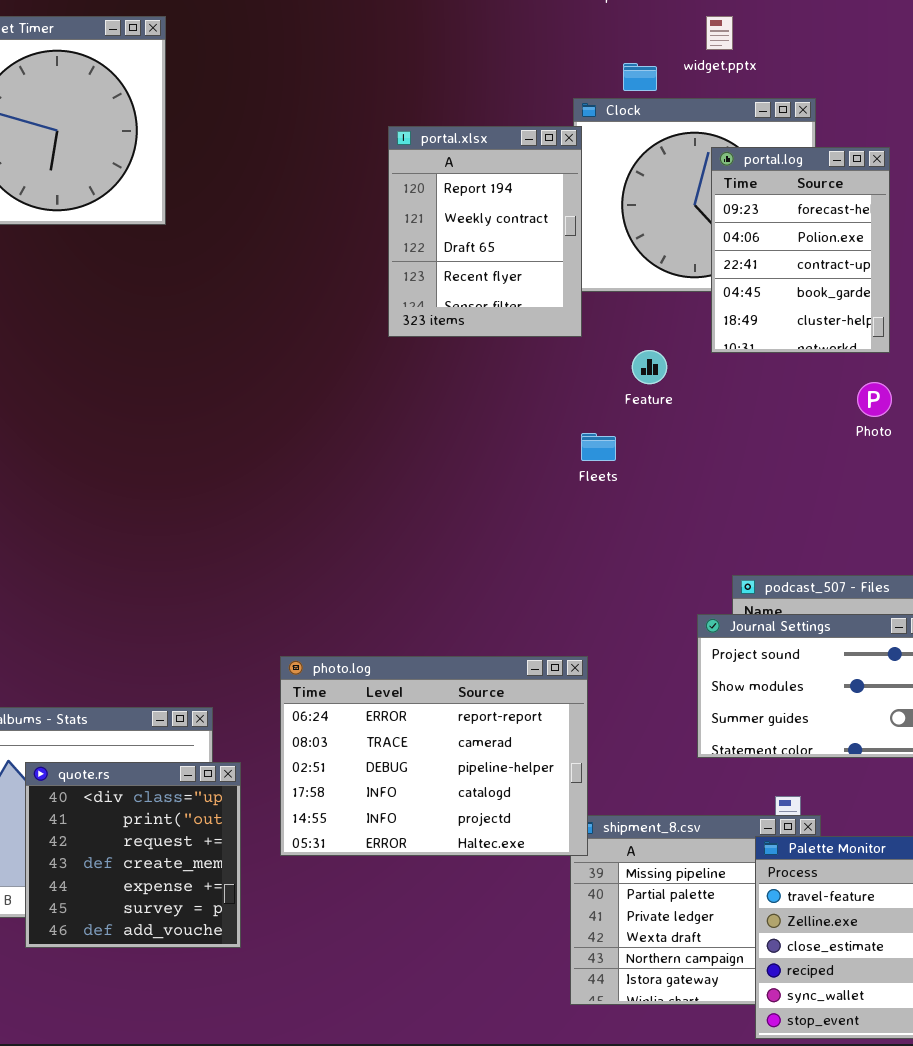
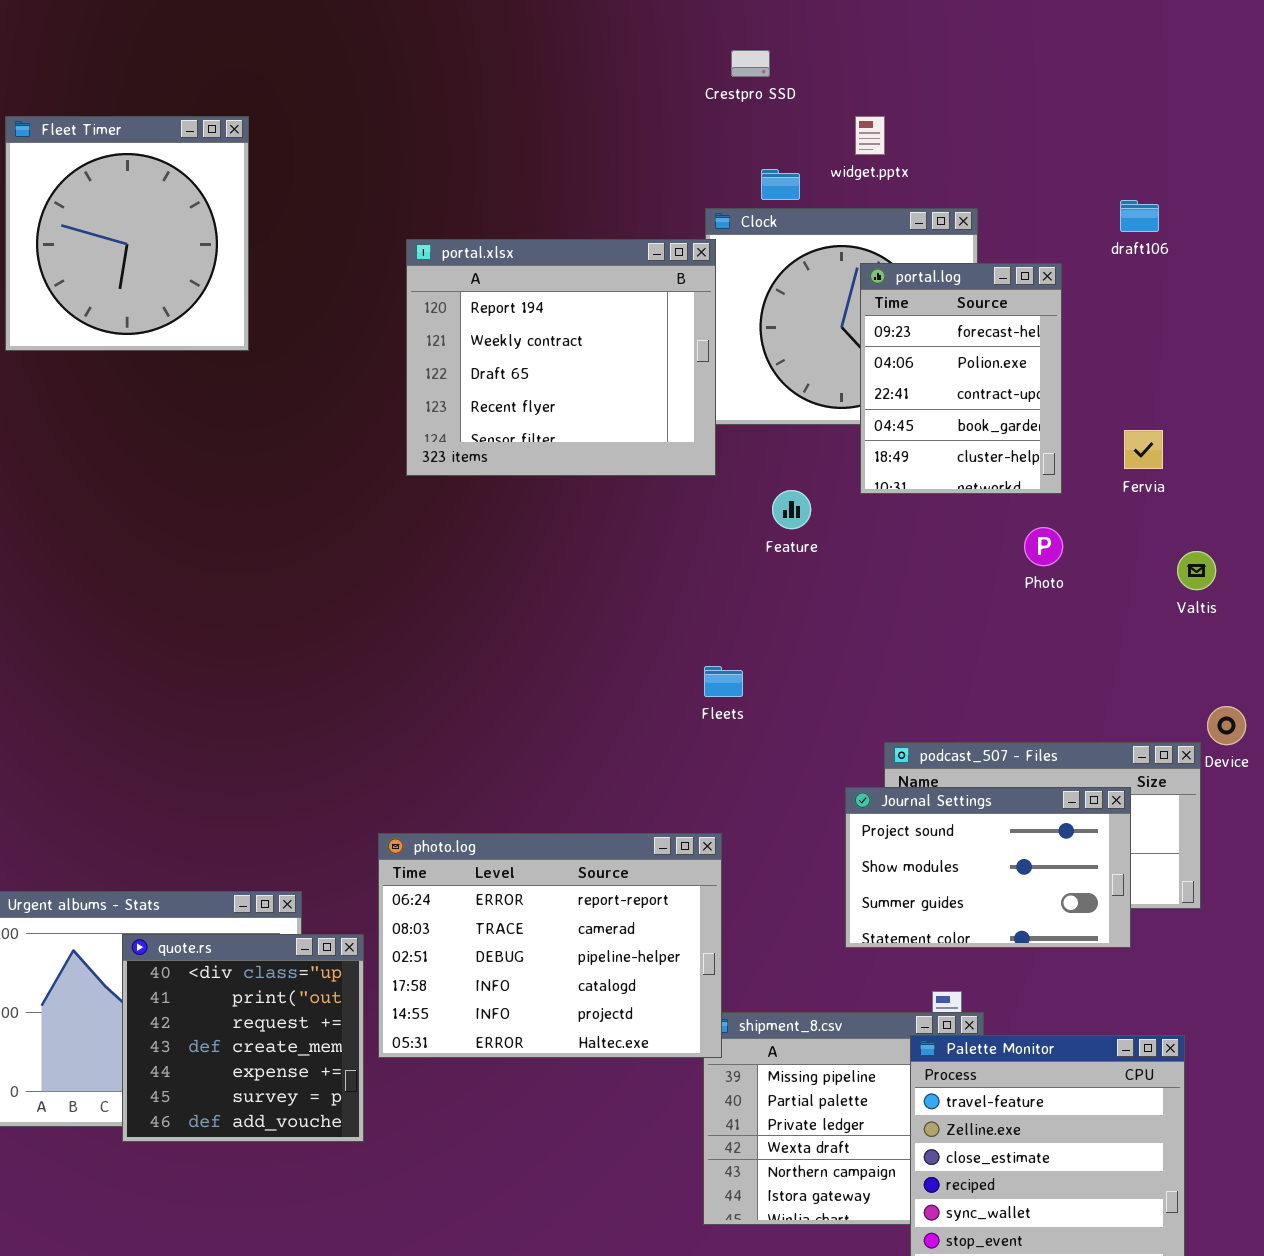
portal.xlsx: [388,126,582,337] -> [406,239,716,476], resized
Fleets: [581,433,616,461] -> [704,666,743,697], moved
quote.rs: [25,762,241,948] -> [122,934,364,1142], moved

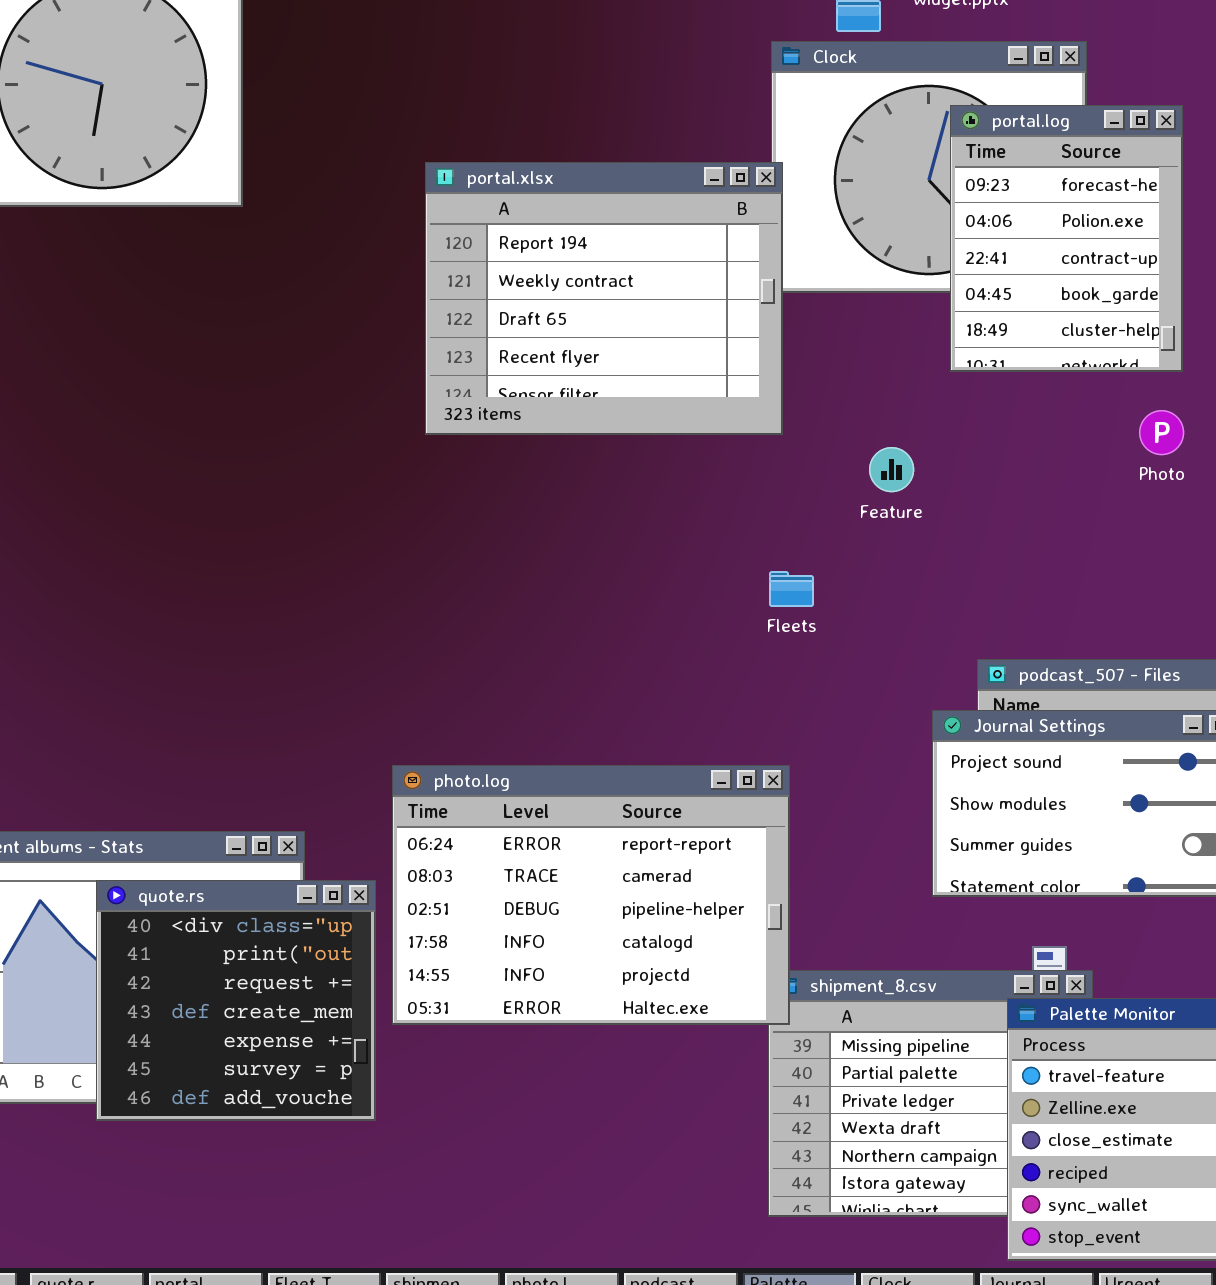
portal.xlsx: [406,239,716,476] -> [425,162,783,435], moved
Feature: [772,490,811,529] -> [869,447,914,492], moved

